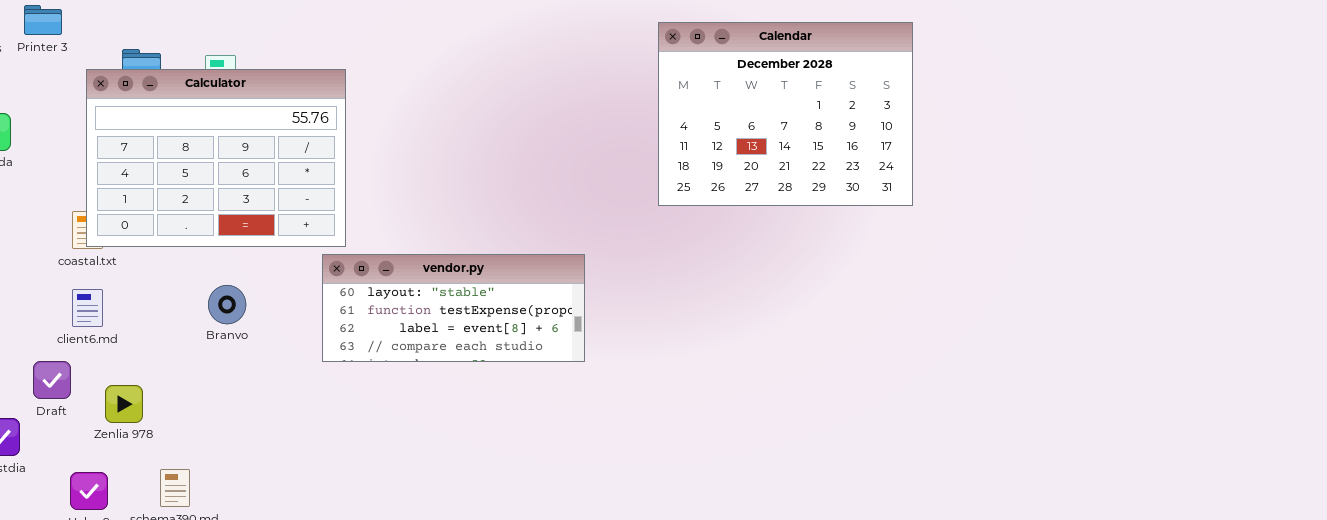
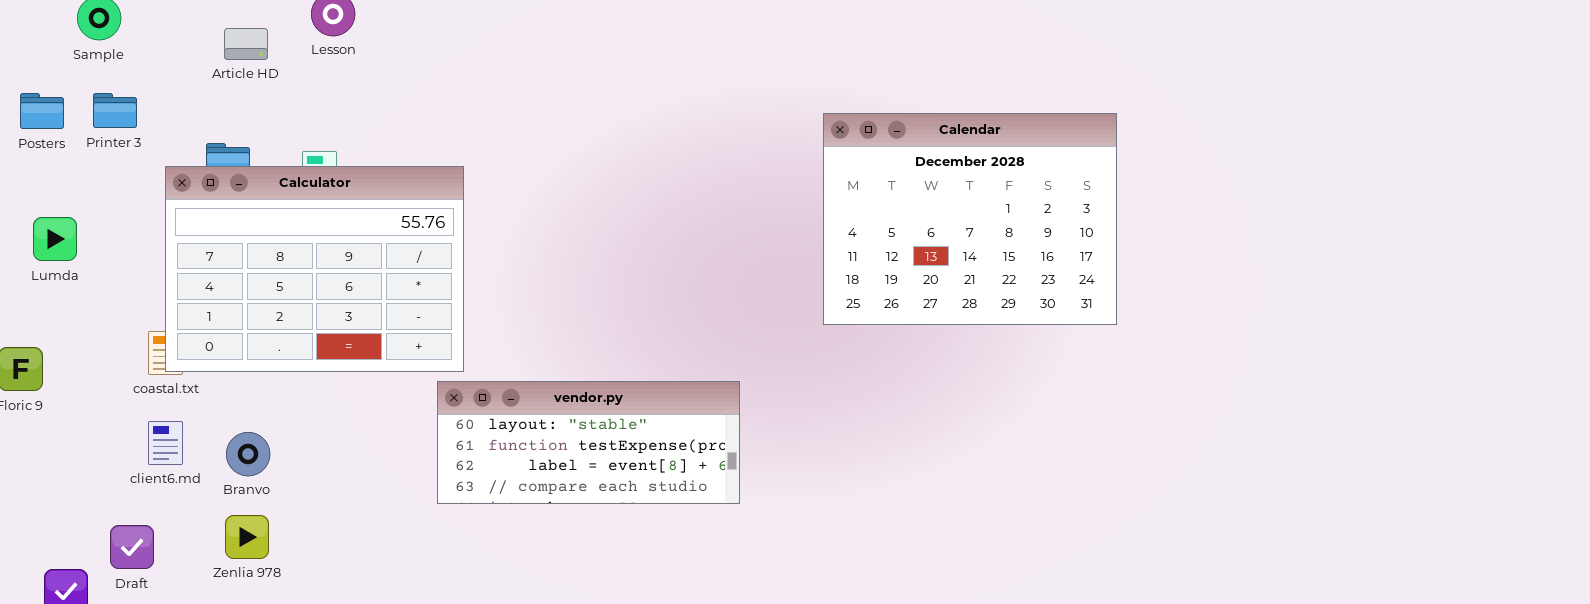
Branvo: [208,285,246,324] -> [226,432,270,476], moved
Draft: [33,361,71,399] -> [110,525,154,569], moved
Zenlia 978: [105,385,143,423] -> [225,515,269,559], moved

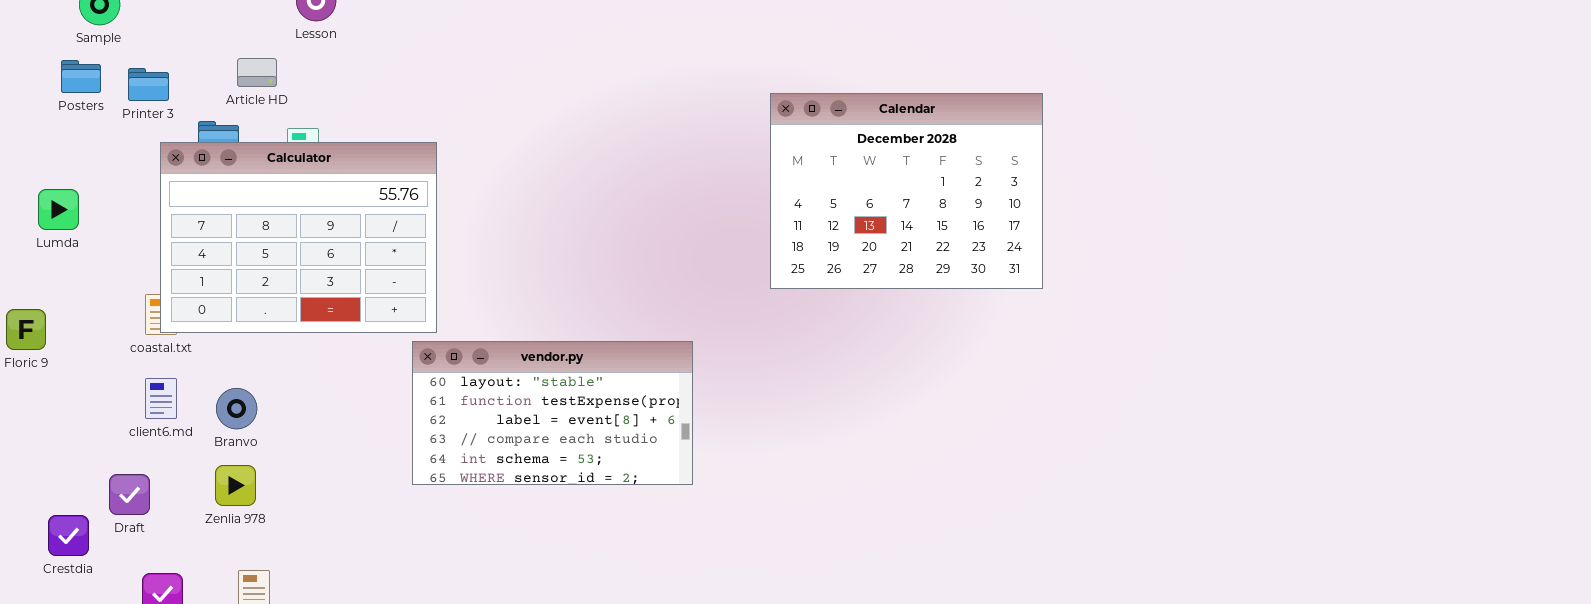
Article HD: [224,28,268,60] -> [237,58,277,87], moved
Printer 3: [93,93,137,128] -> [128,68,169,101], moved
Posters: [20,93,64,129] -> [61,60,101,93], moved
vendor.py: [437,381,740,504] -> [412,341,693,485], resized

